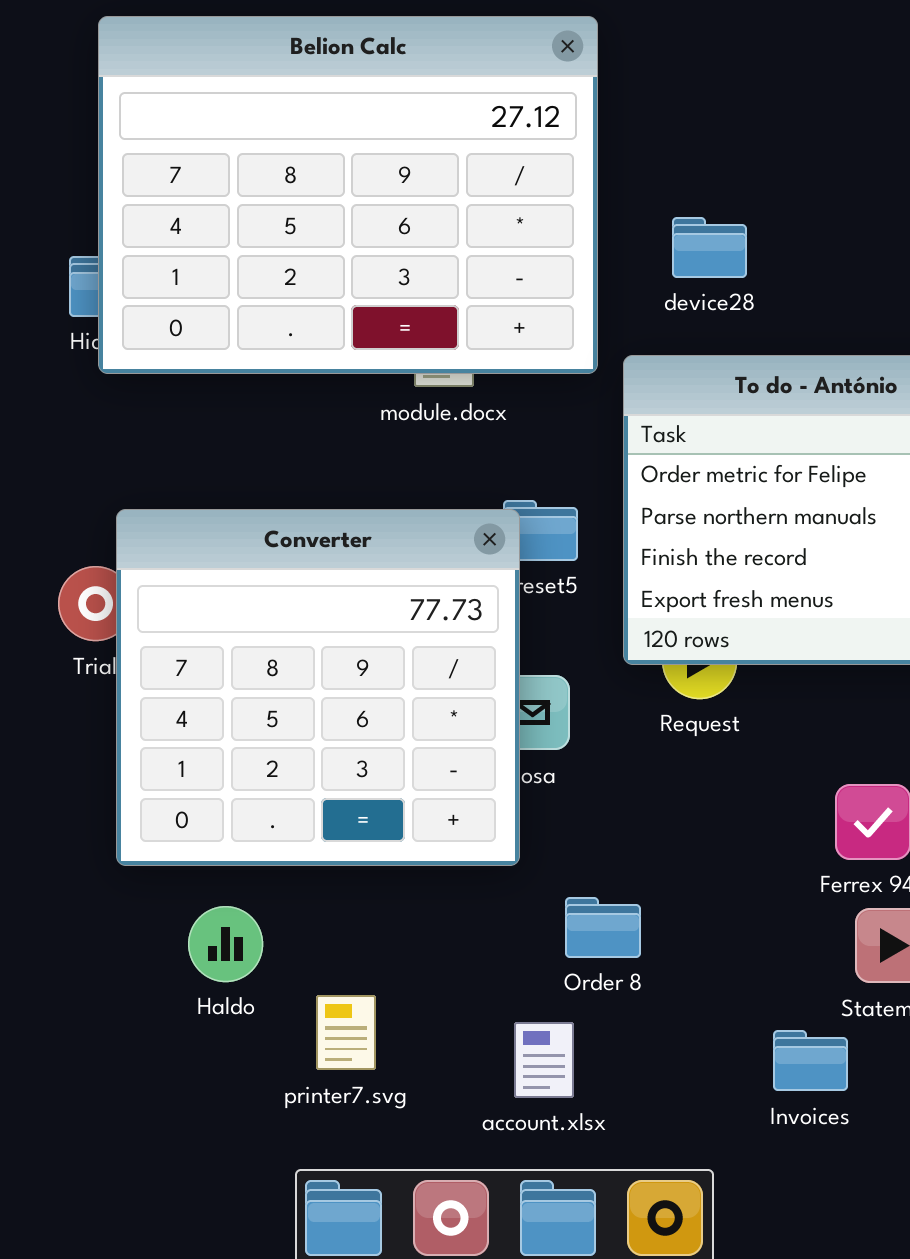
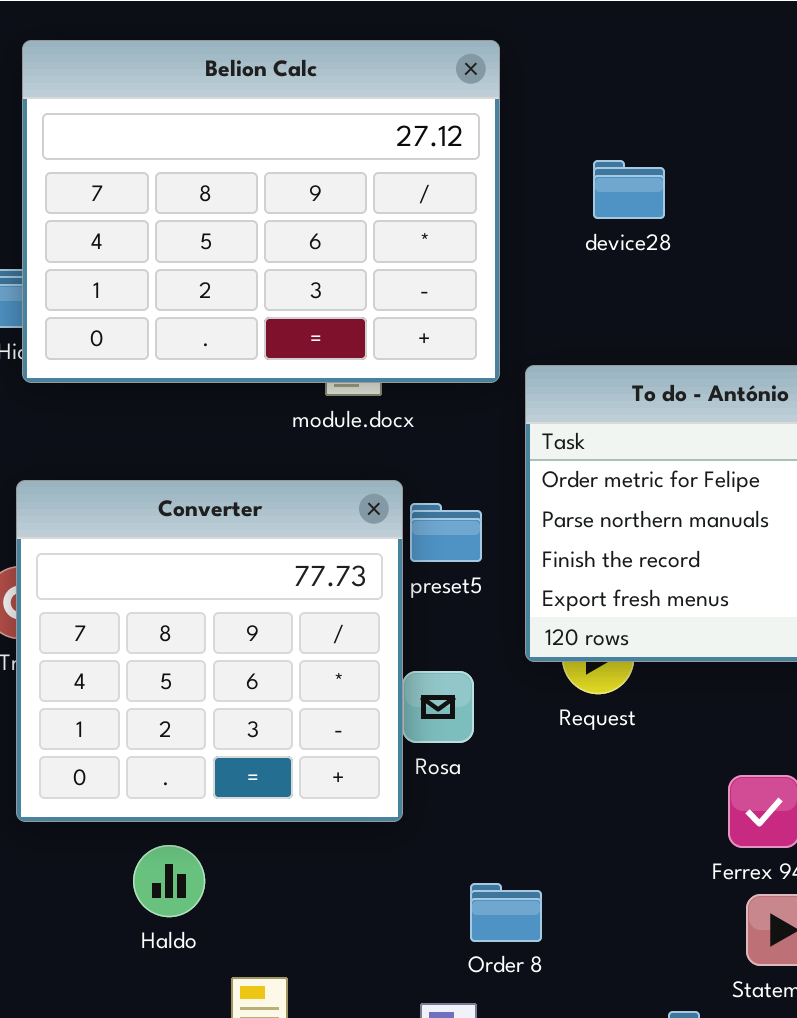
device28: [672,217,747,278] -> [593,160,665,219], moved
Converter: [116,509,520,866] -> [16,480,403,822], moved
Haldo: [188,906,263,982] -> [133,845,205,917], moved

